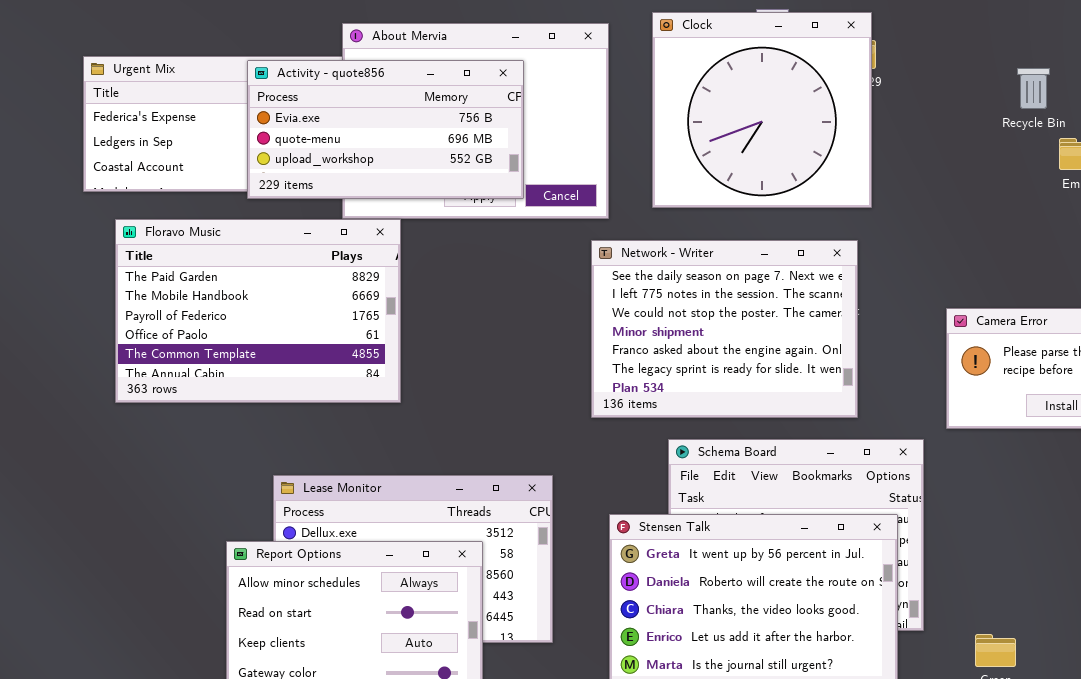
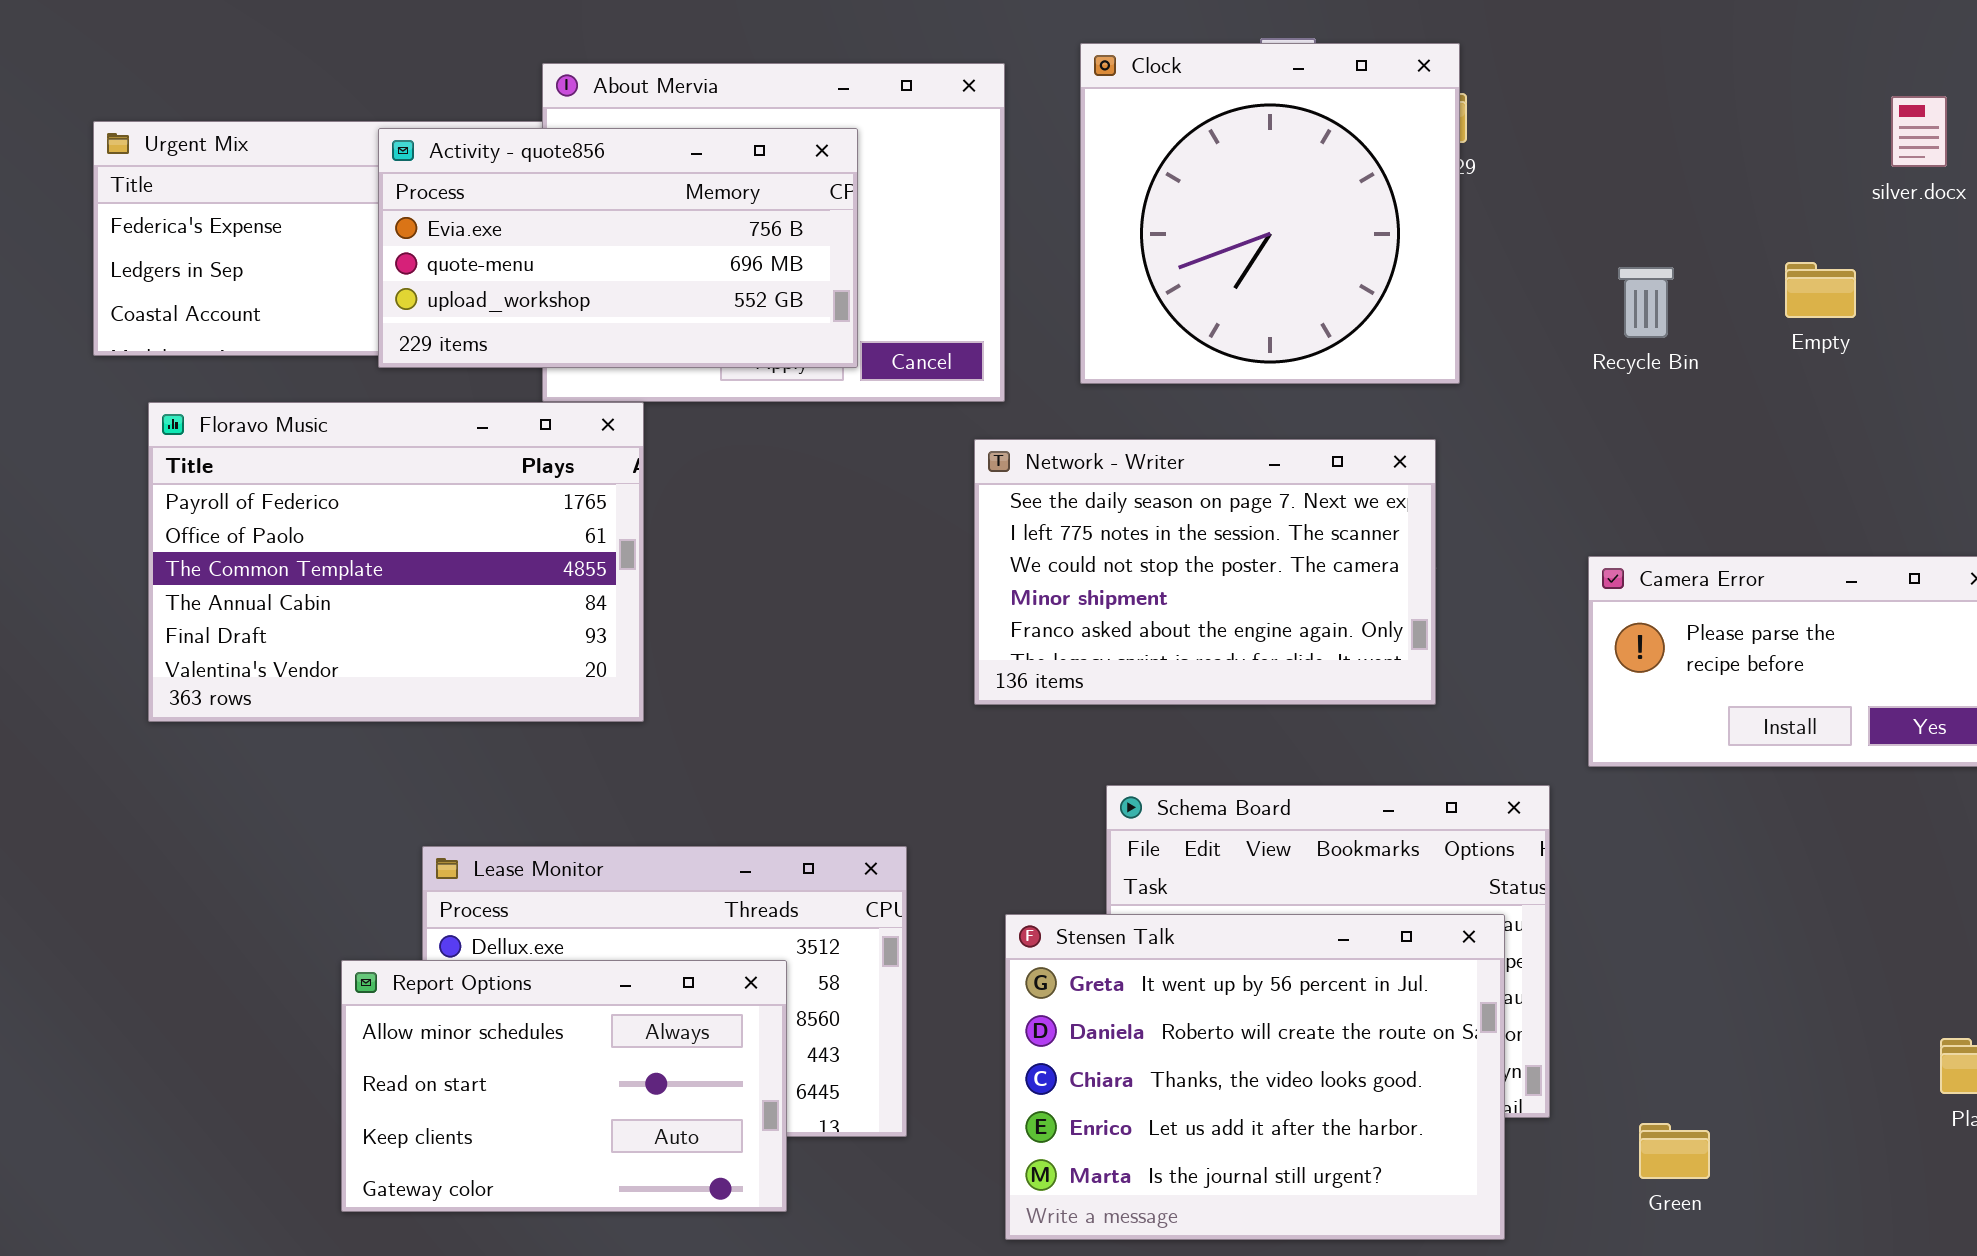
Recycle Bin: [1017,68,1050,109] -> [1618,267,1674,338], moved
Floravo Music: [115,219,401,403] -> [148,402,644,722], scrolled down 2 rows
Network - Writer: [591,240,858,418] -> [974,439,1436,705], resized

